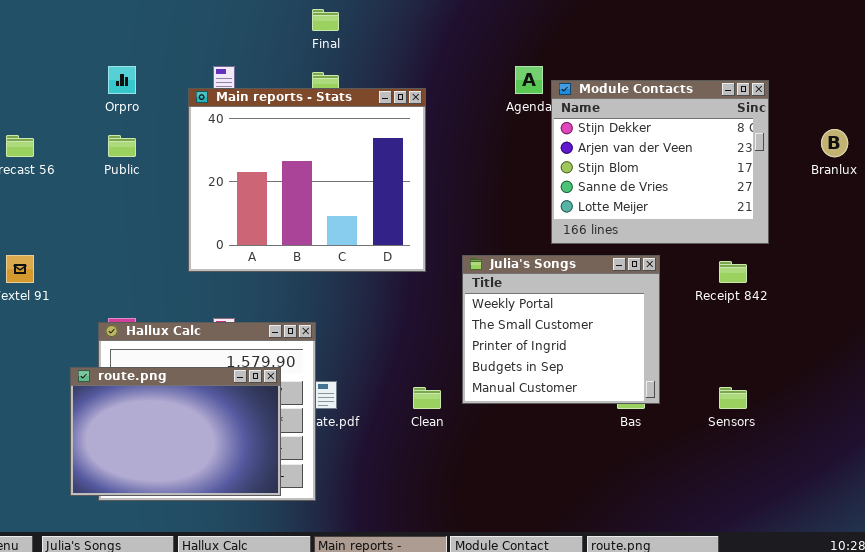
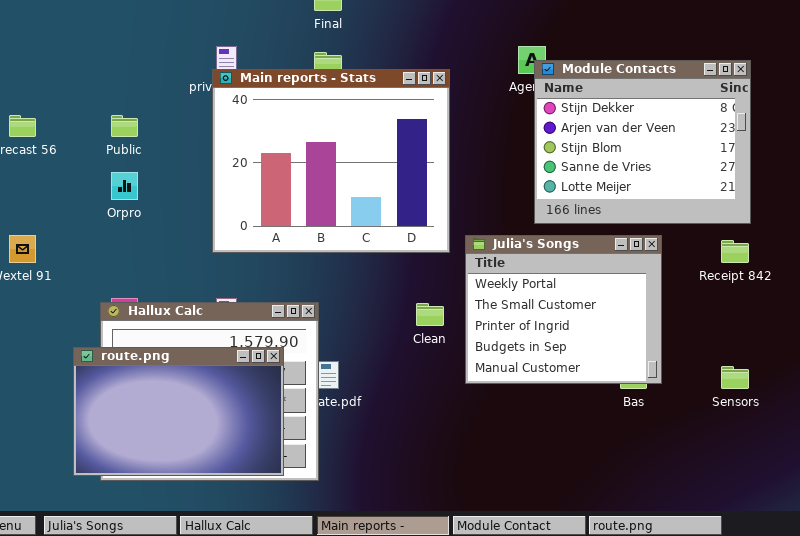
Orpro: [108,66,136,94] -> [111,172,138,200], moved
Module Contacts: [551,80,769,244] -> [534,60,751,224], moved
Main reports - Stats: [188,88,426,272] -> [212,69,450,253], moved
Clean: [413,387,441,409] -> [416,303,444,326], moved

